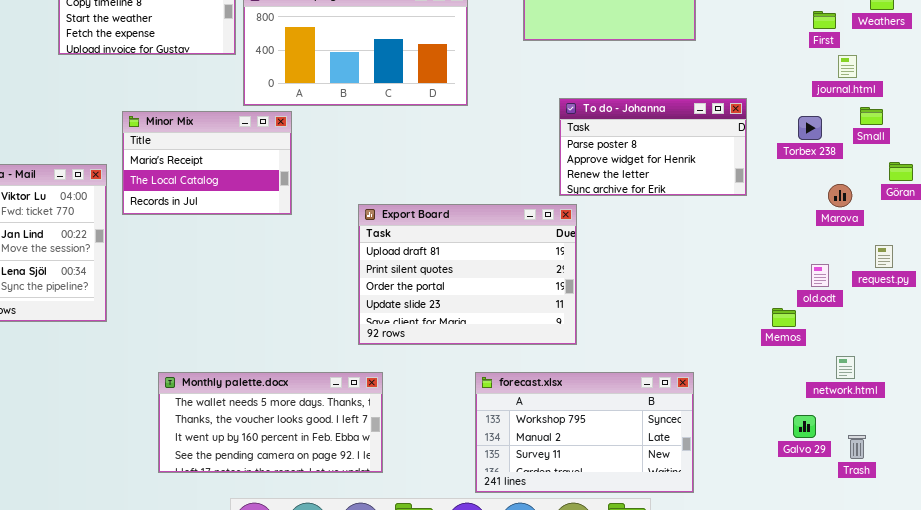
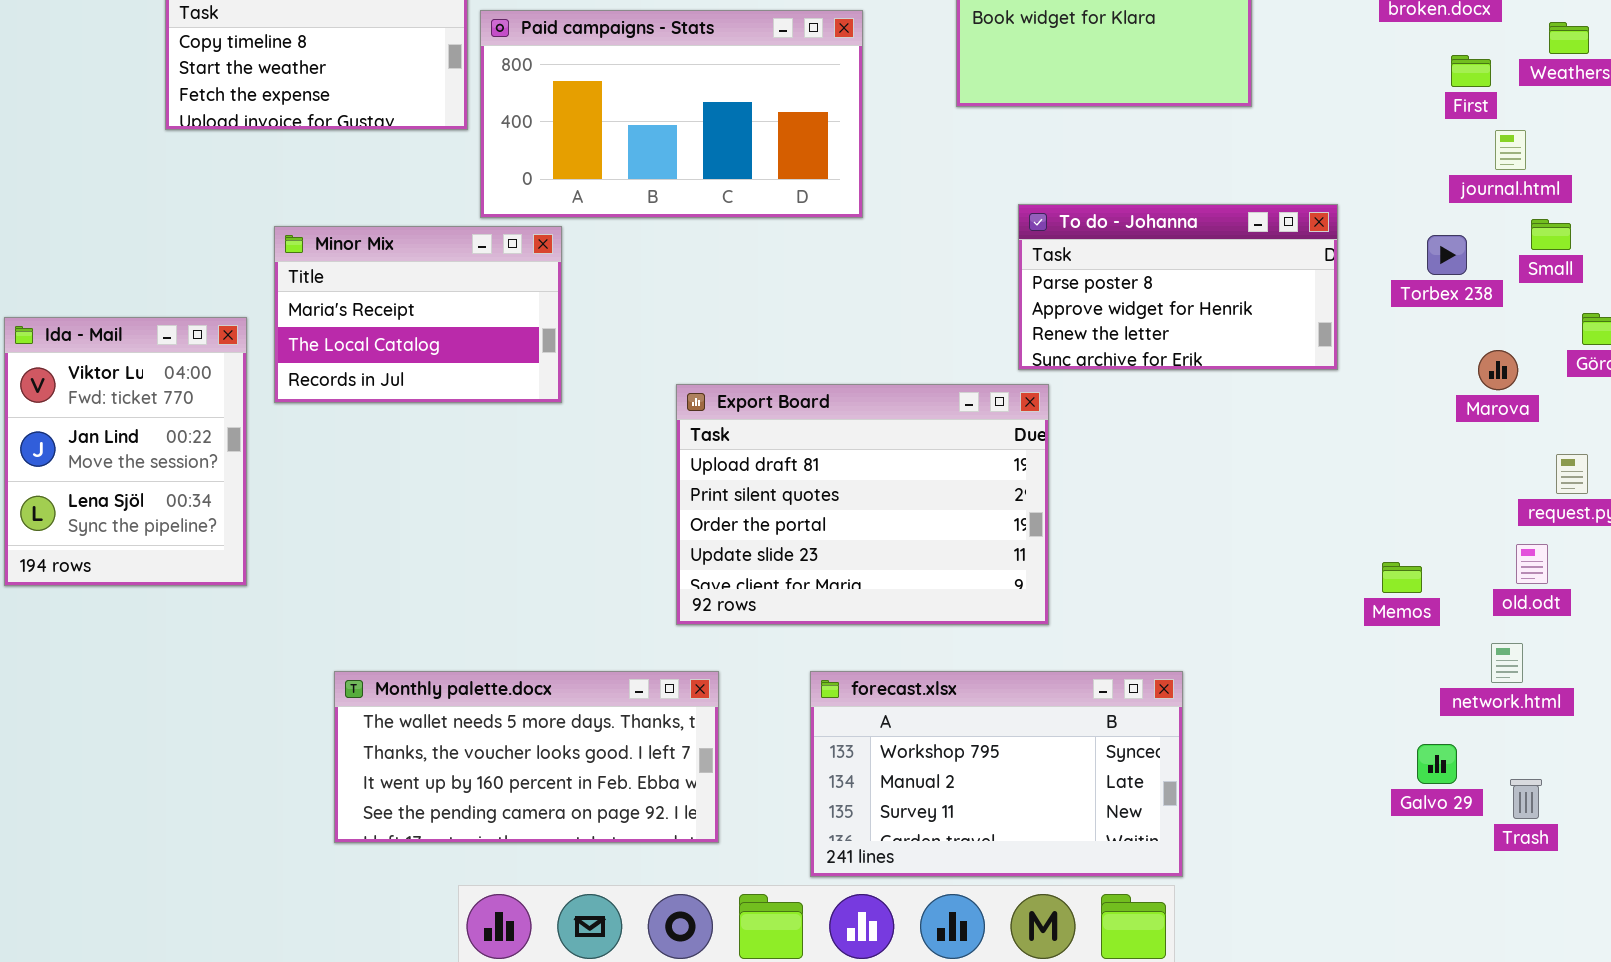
old.odt: [811,264,829,287] -> [1516,544,1548,584], moved
forecast.xlsx: [475,372,694,493] -> [810,671,1183,877], moved

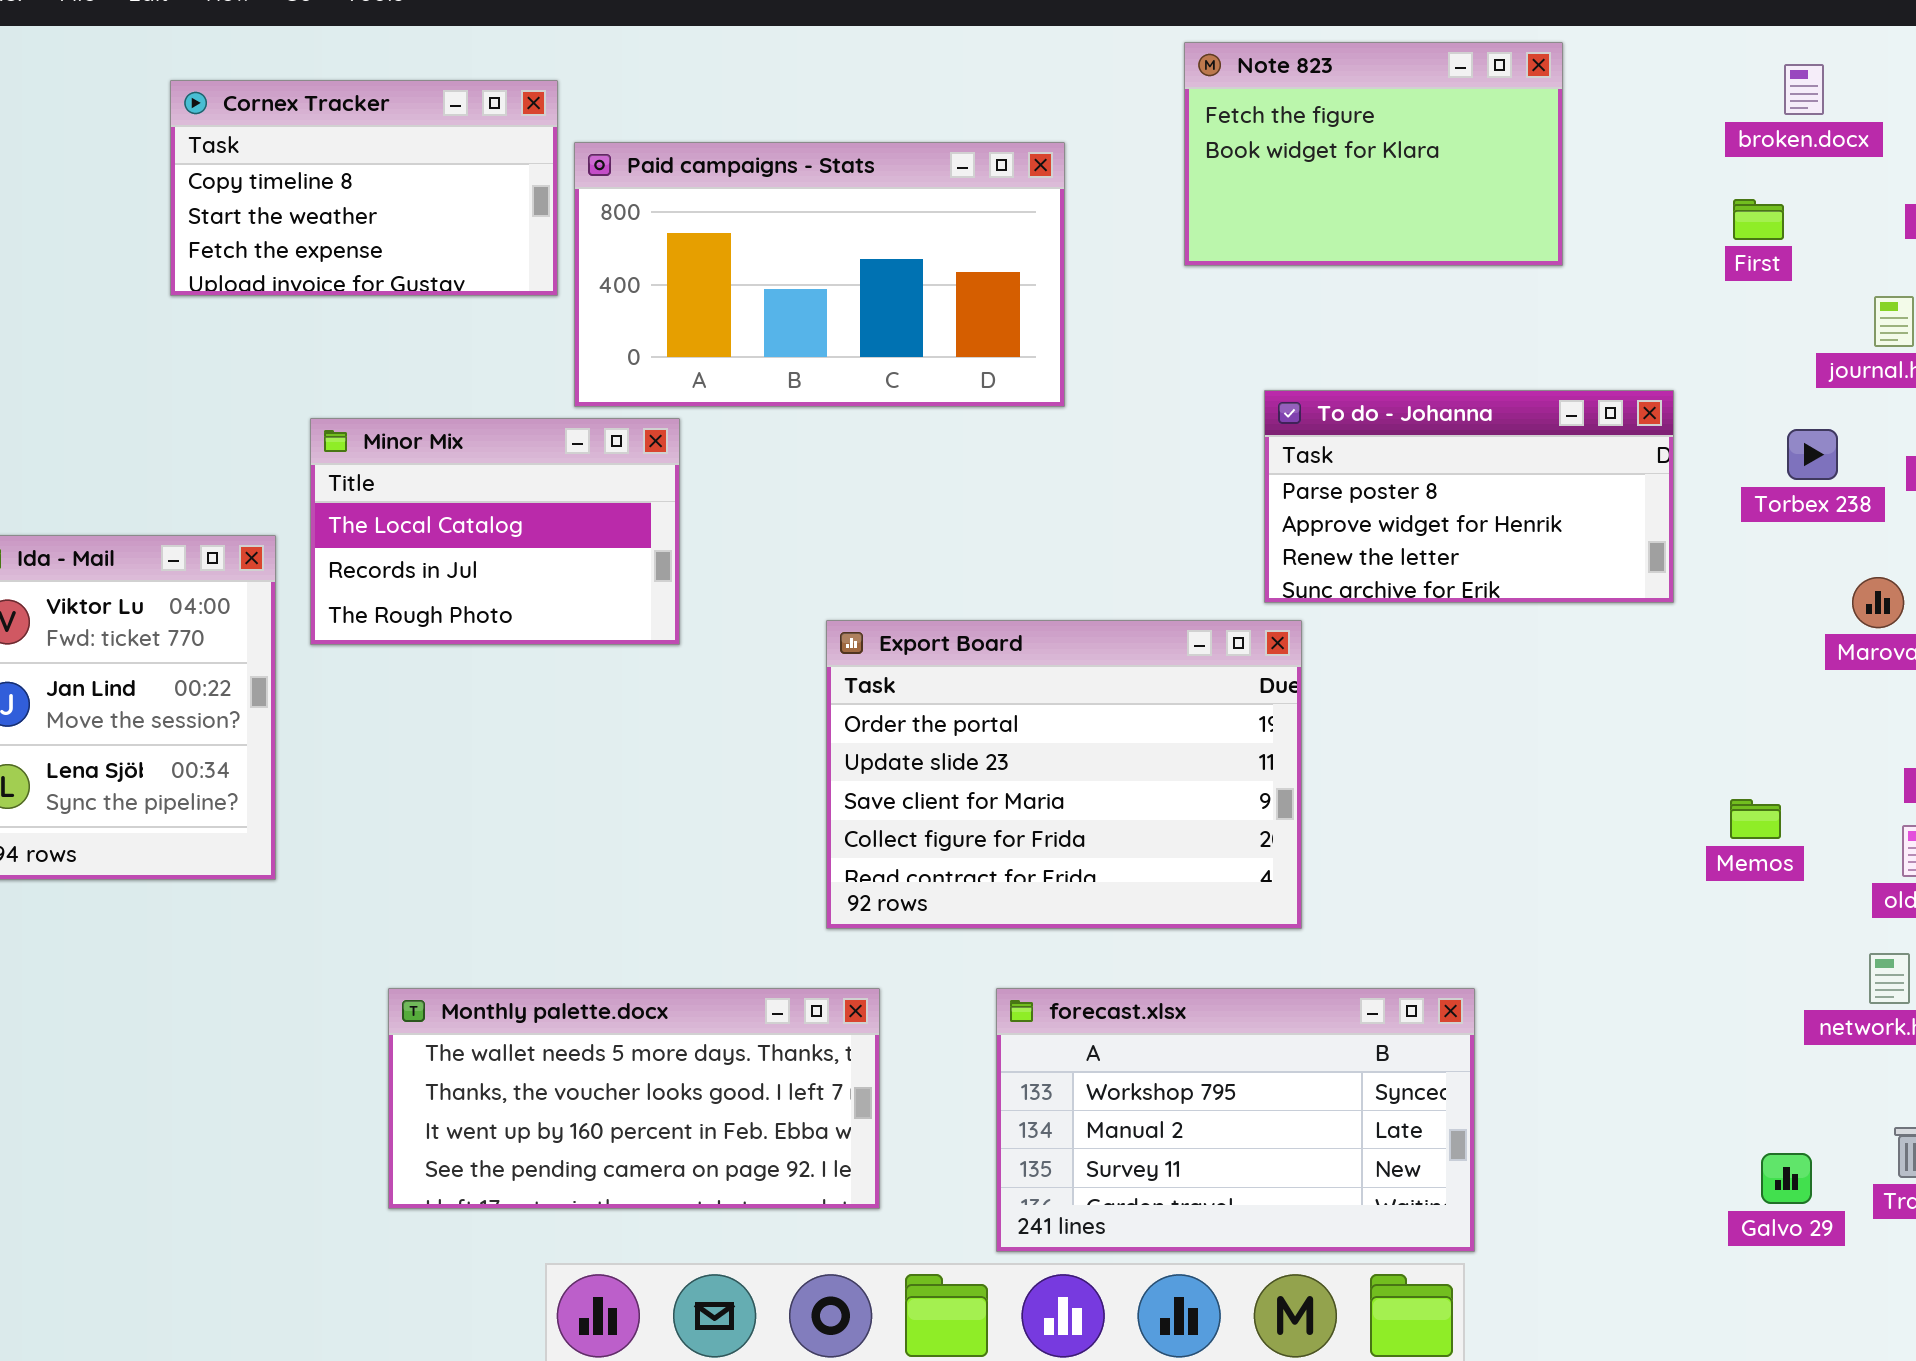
First: [1451,55,1491,87] -> [1733,199,1784,240], moved
Minor Mix: [274,226,562,403] -> [310,418,680,645], scrolled down 1 row
Export Board: [676,384,1049,625] -> [826,620,1302,929], scrolled down 2 rows
Memos: [1382,562,1422,593] -> [1730,799,1781,839], moved
Galvo 29: [1417,744,1457,784] -> [1761,1153,1812,1204], moved

